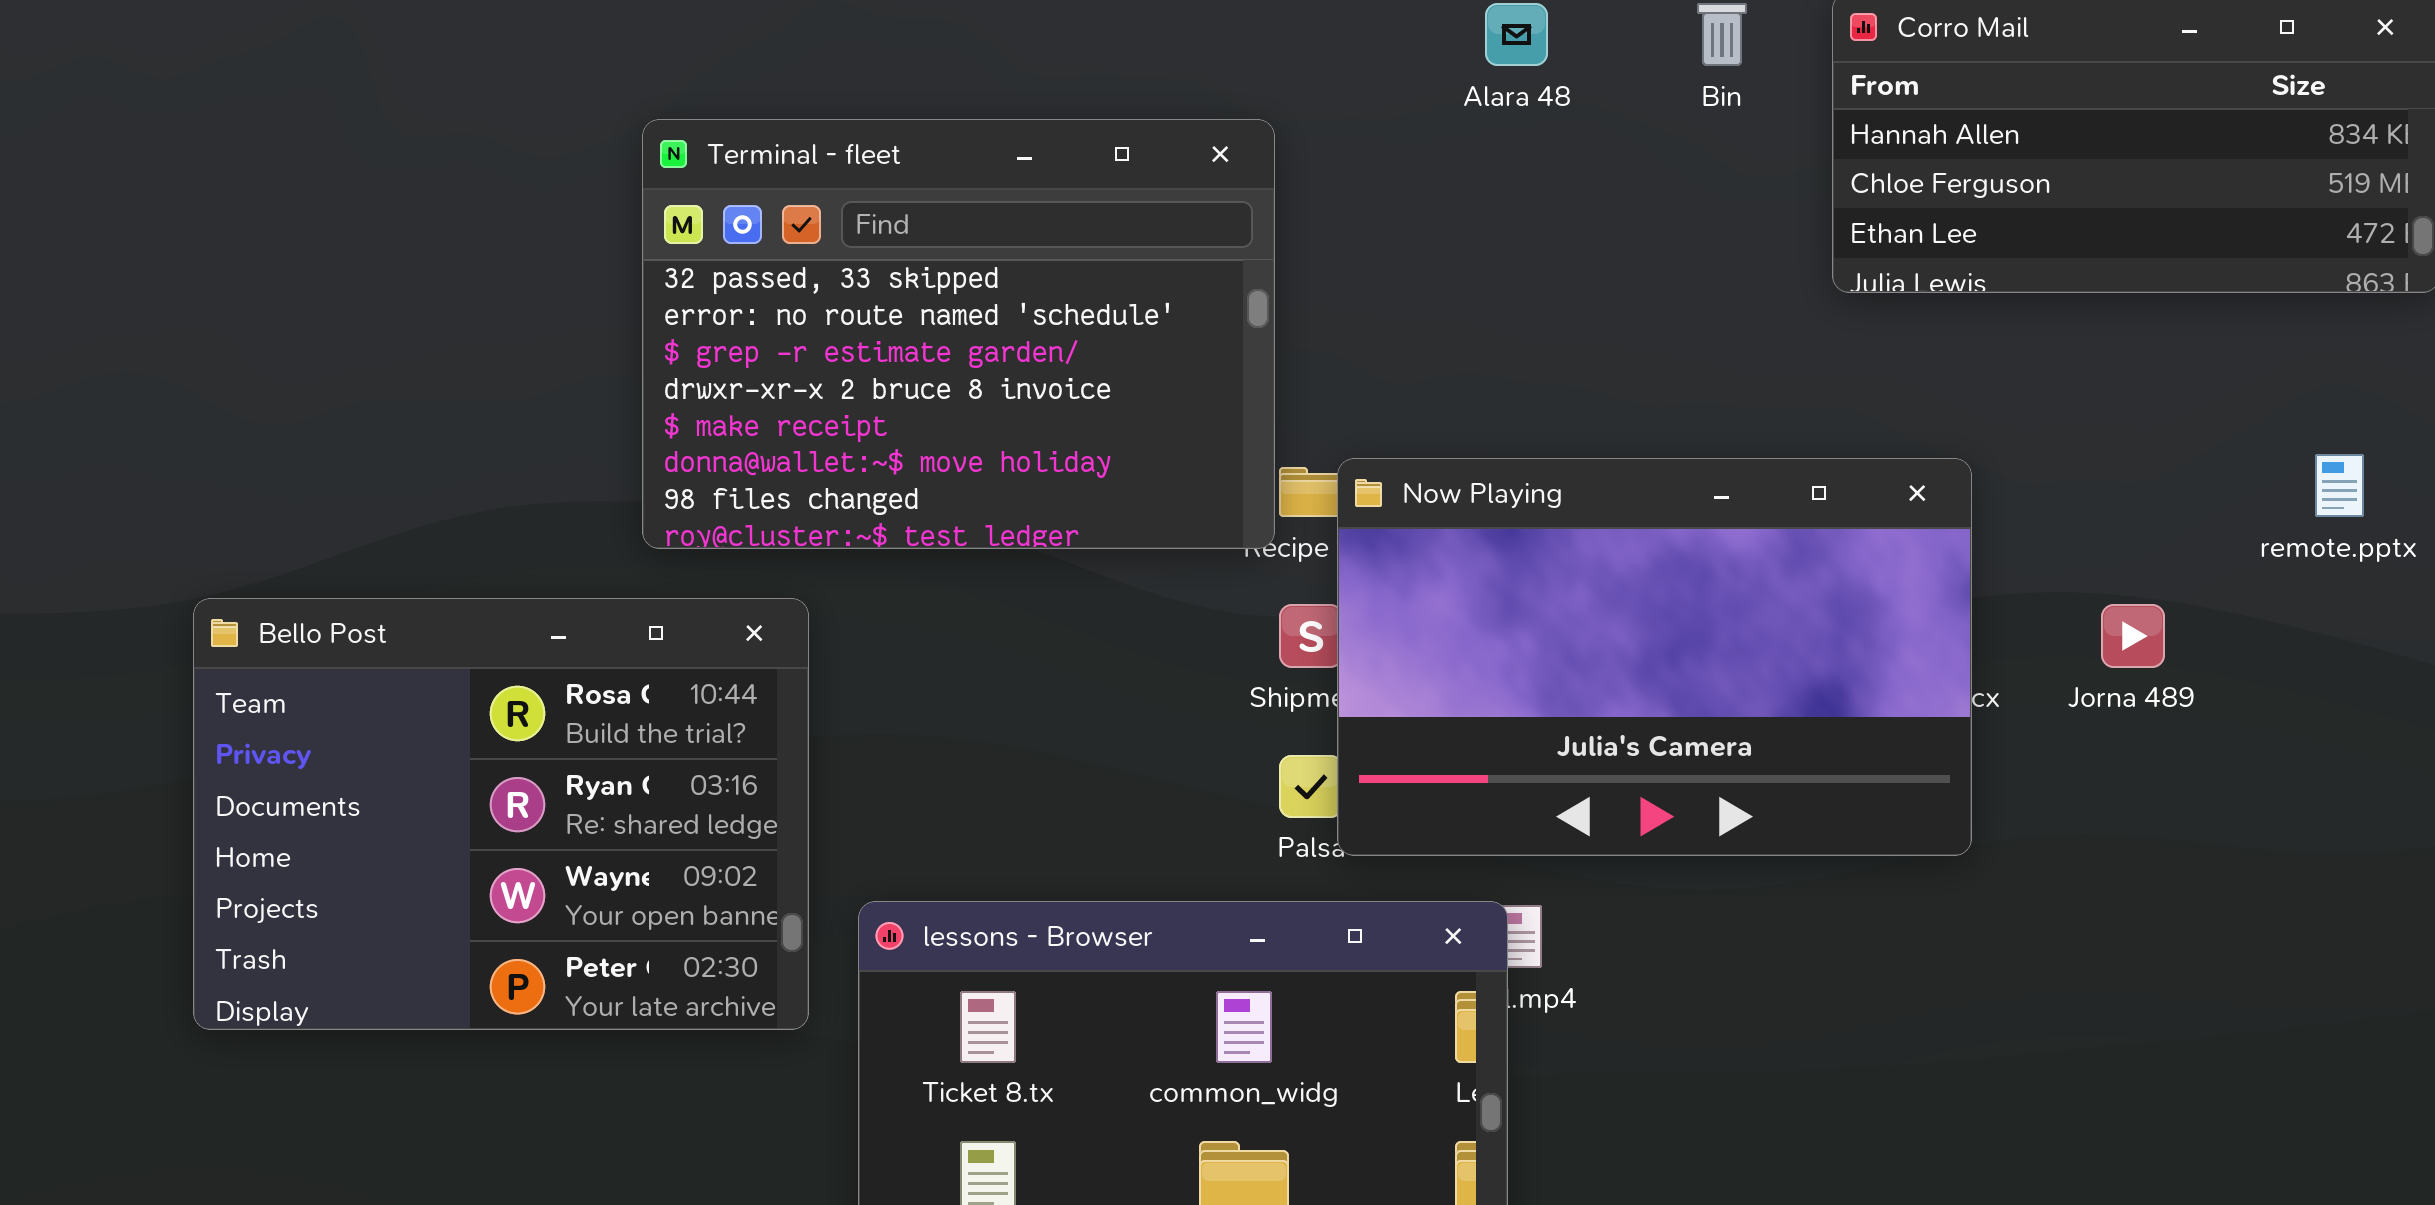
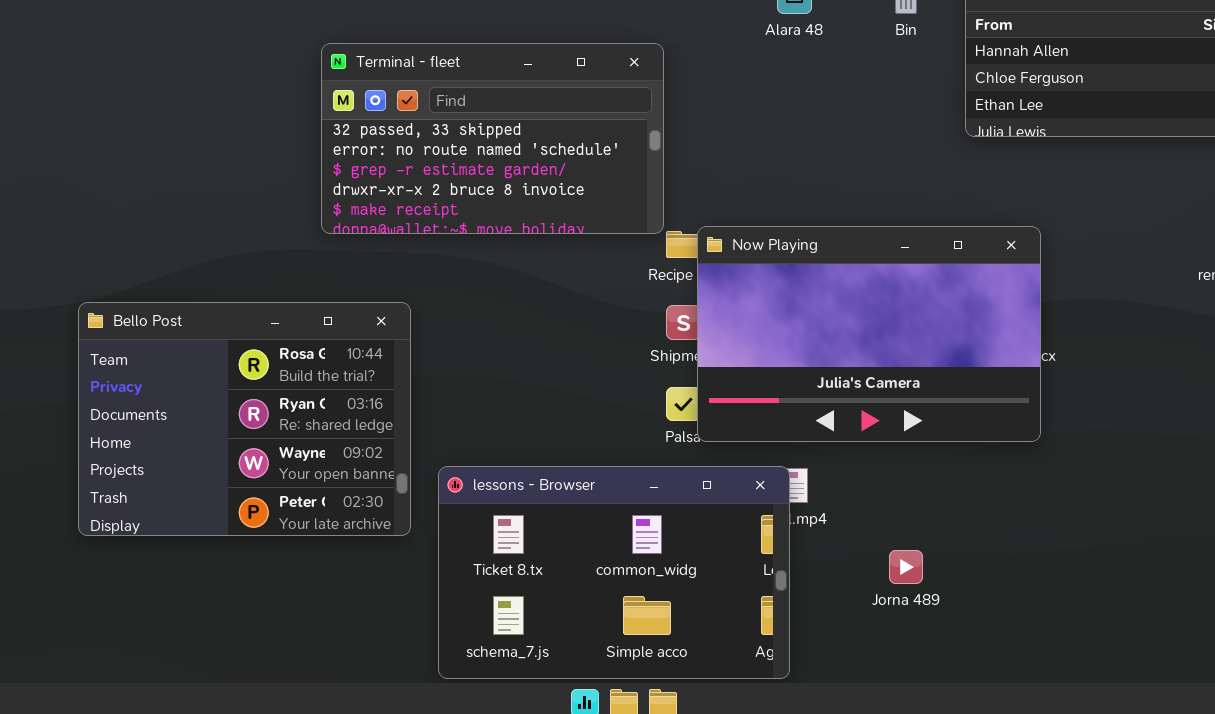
Terminal - fleet: [642,119,1275,549] -> [321,43,664,234], resized
Jorna 489: [2101,604,2165,668] -> [889,550,923,584], moved

